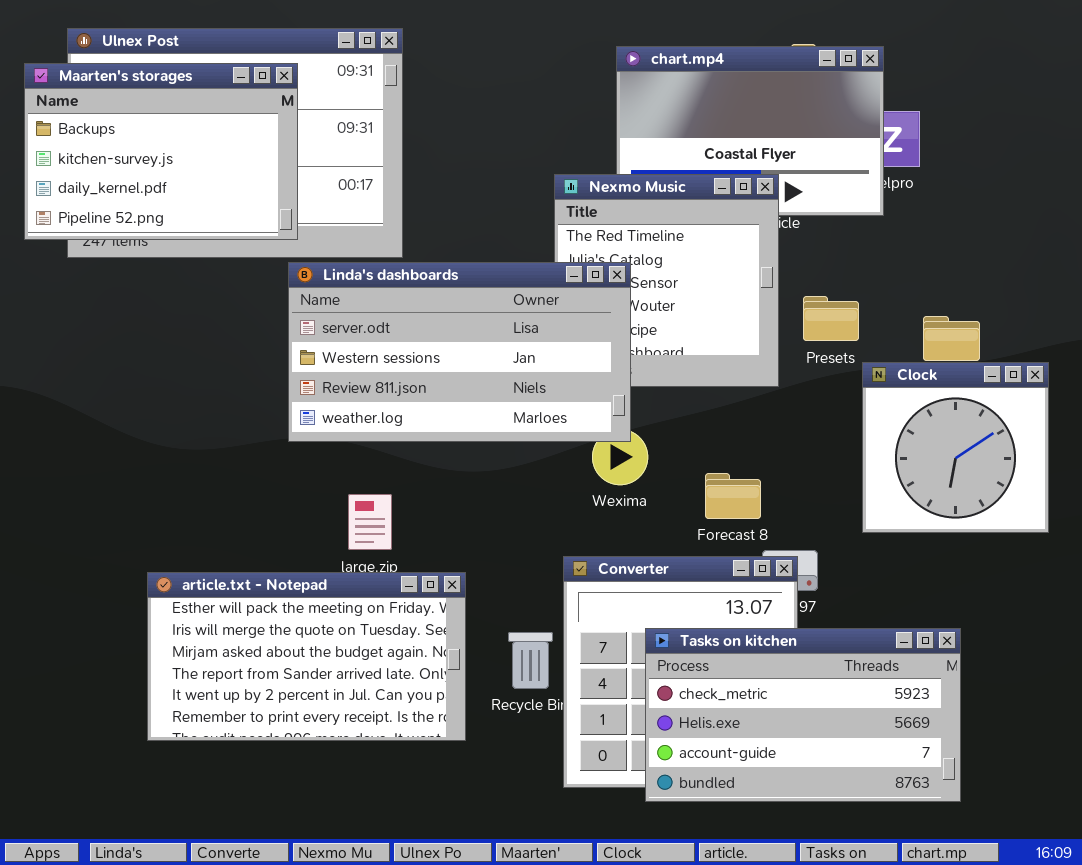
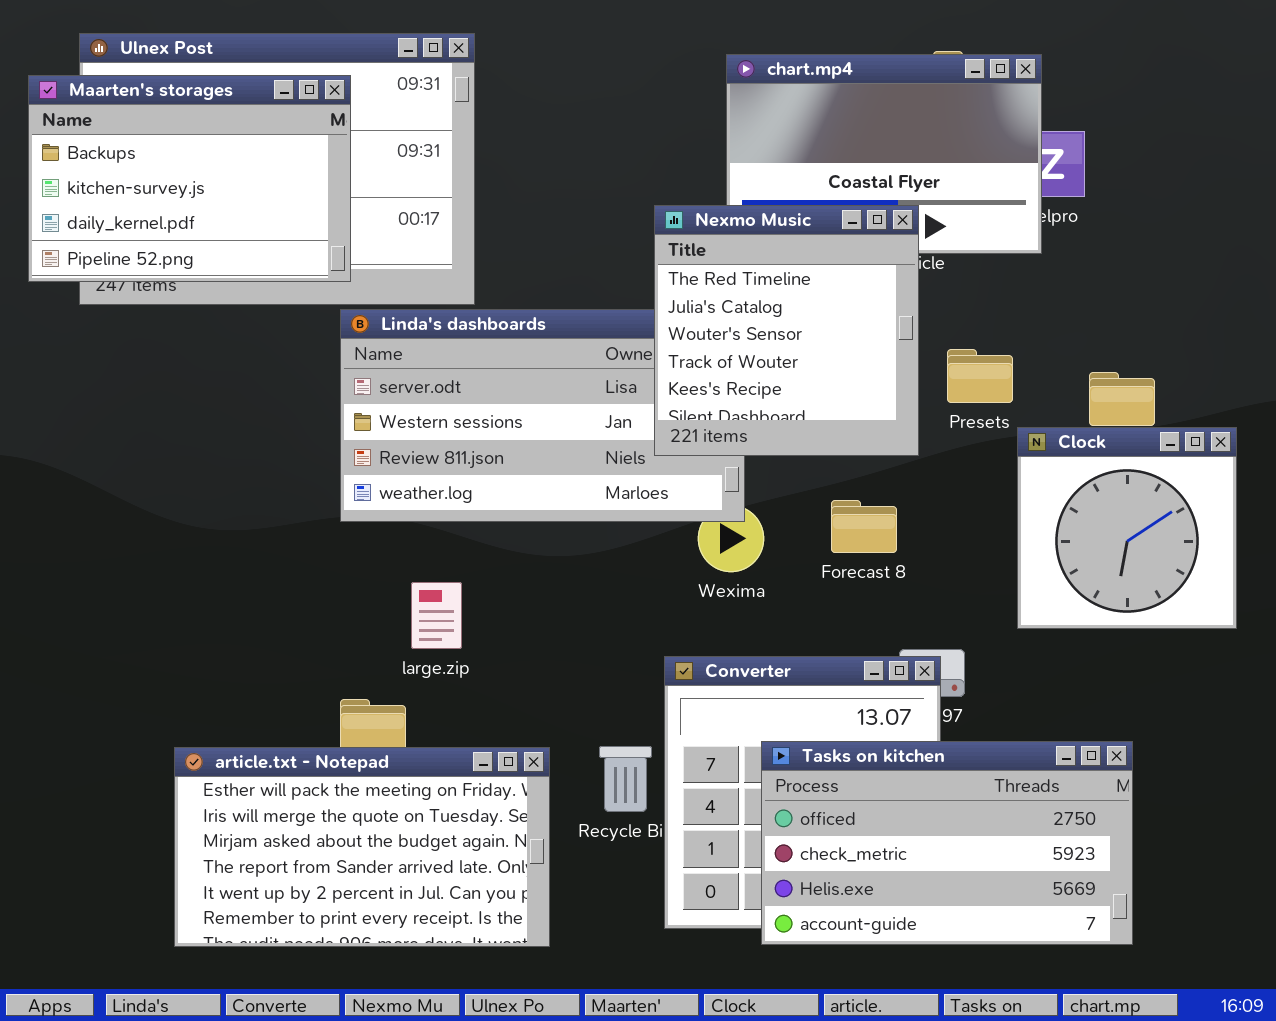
Nexmo Music: [554,174,779,387] -> [654,205,919,456], raised
Forecast 8: [705,473,761,519] -> [831,500,897,553], moved
article.txt - Notepad: [147,572,466,741] -> [174,747,550,947], moved
Tasks on kitchen: [645,628,961,802] -> [761,741,1133,945], scrolled up 1 row

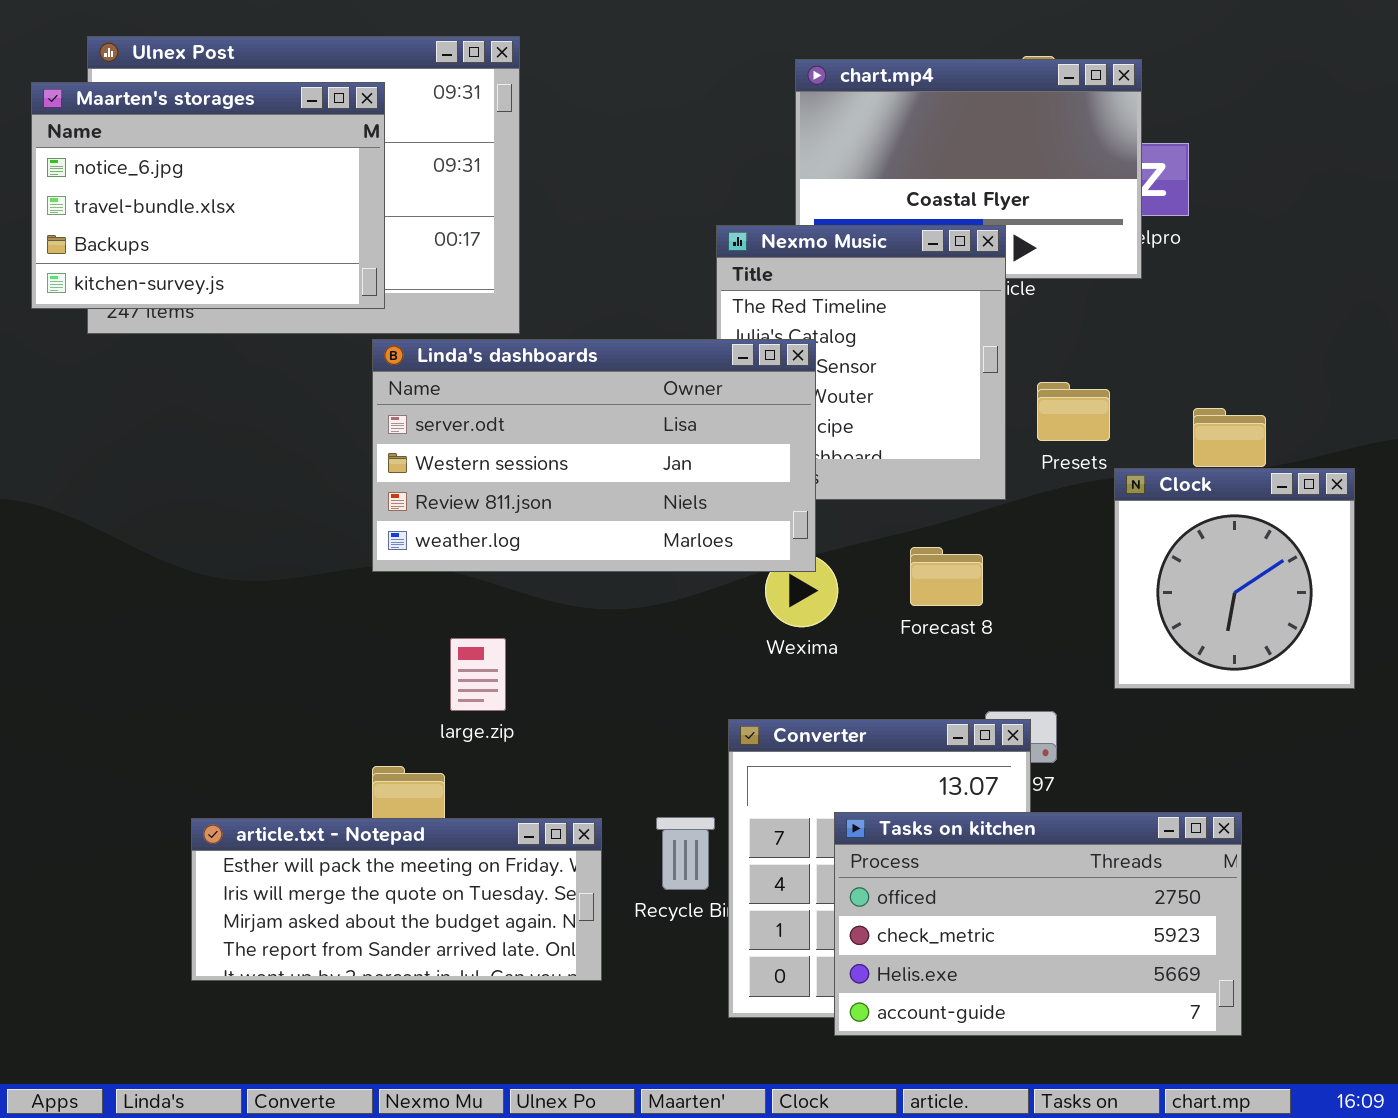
Maarten's storages: [28,75,351,282] -> [31,82,385,309], scrolled up 2 rows
Linda's dashboards: [340,309,745,522] -> [372,339,816,572], raised
article.txt - Notepad: [174,747,550,947] -> [191,818,602,981], resized

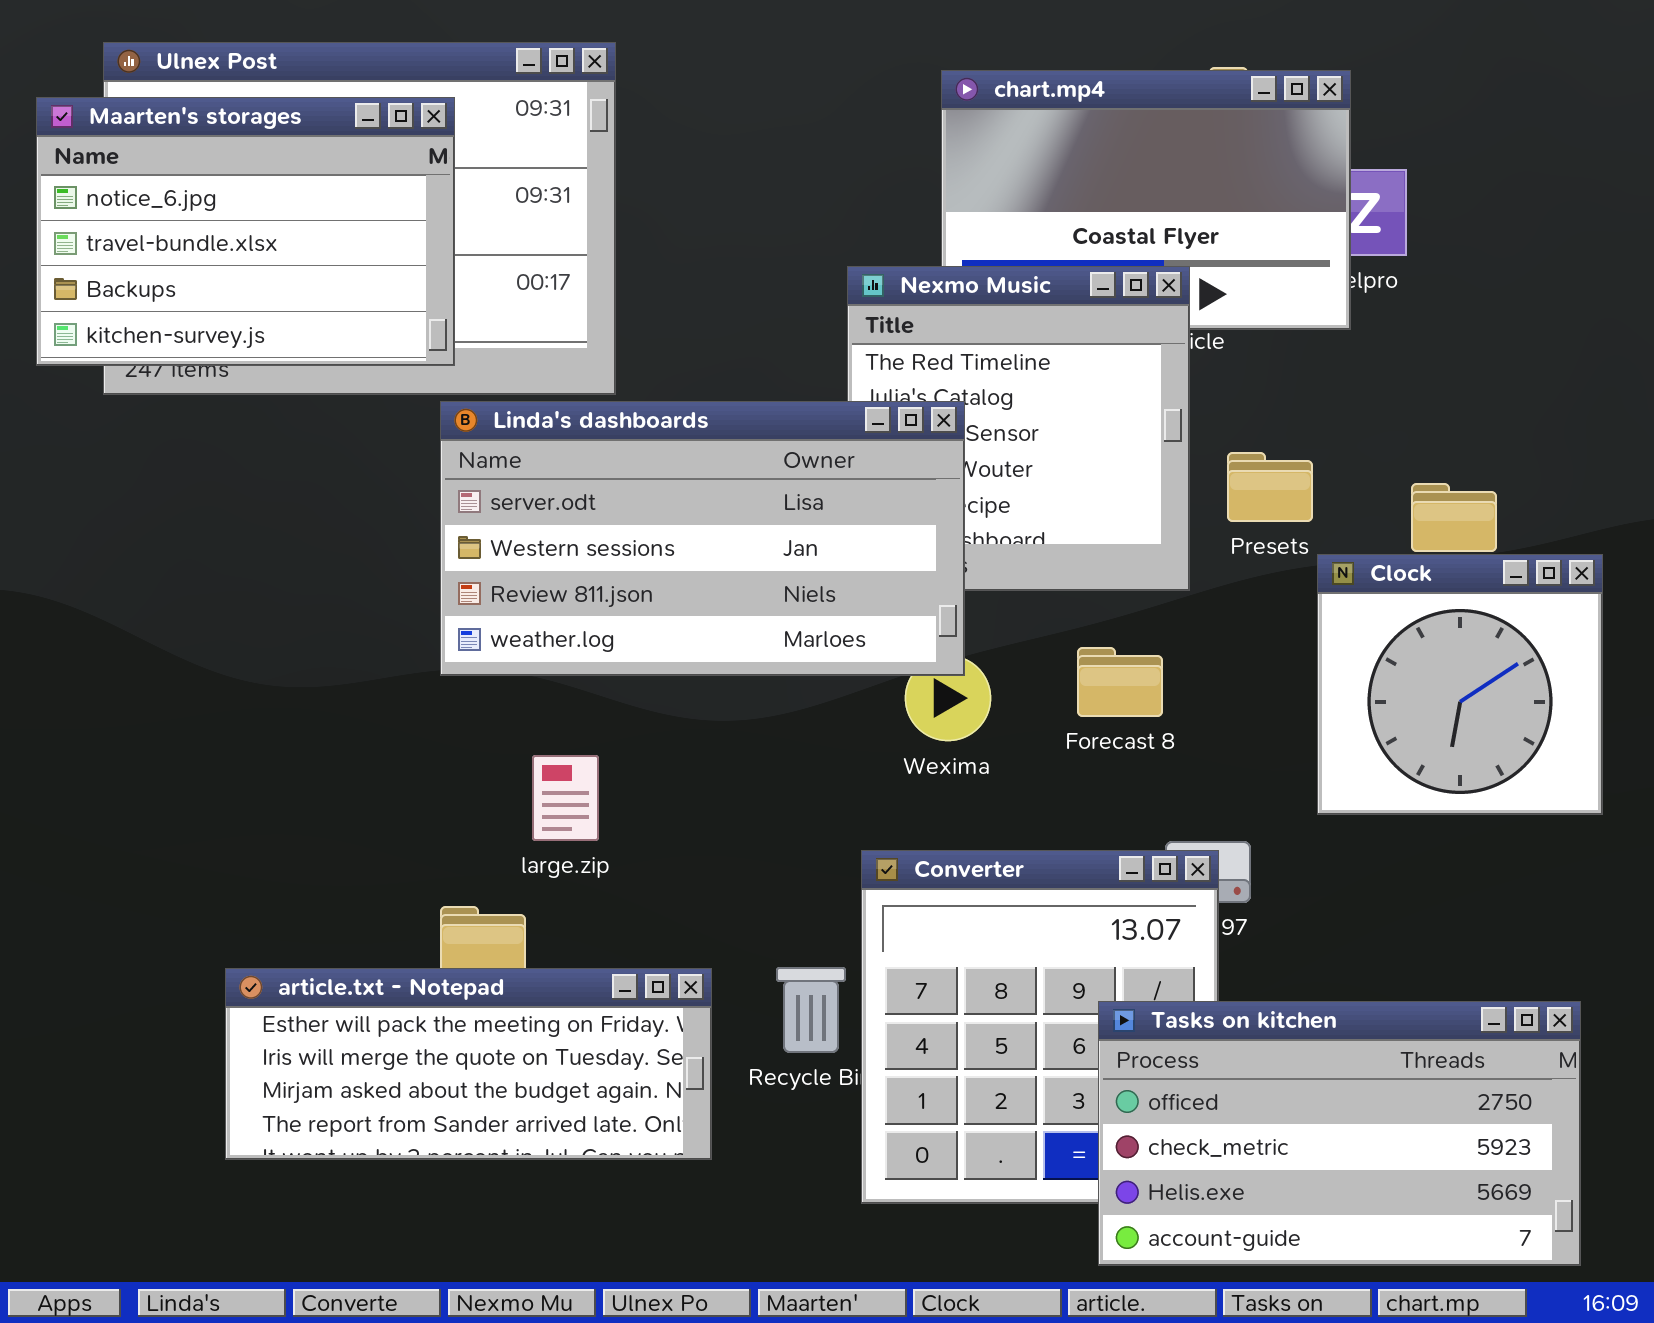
Tasks on kitchen: [834,812,1242,1036] -> [1098,1001,1581,1266], moved

